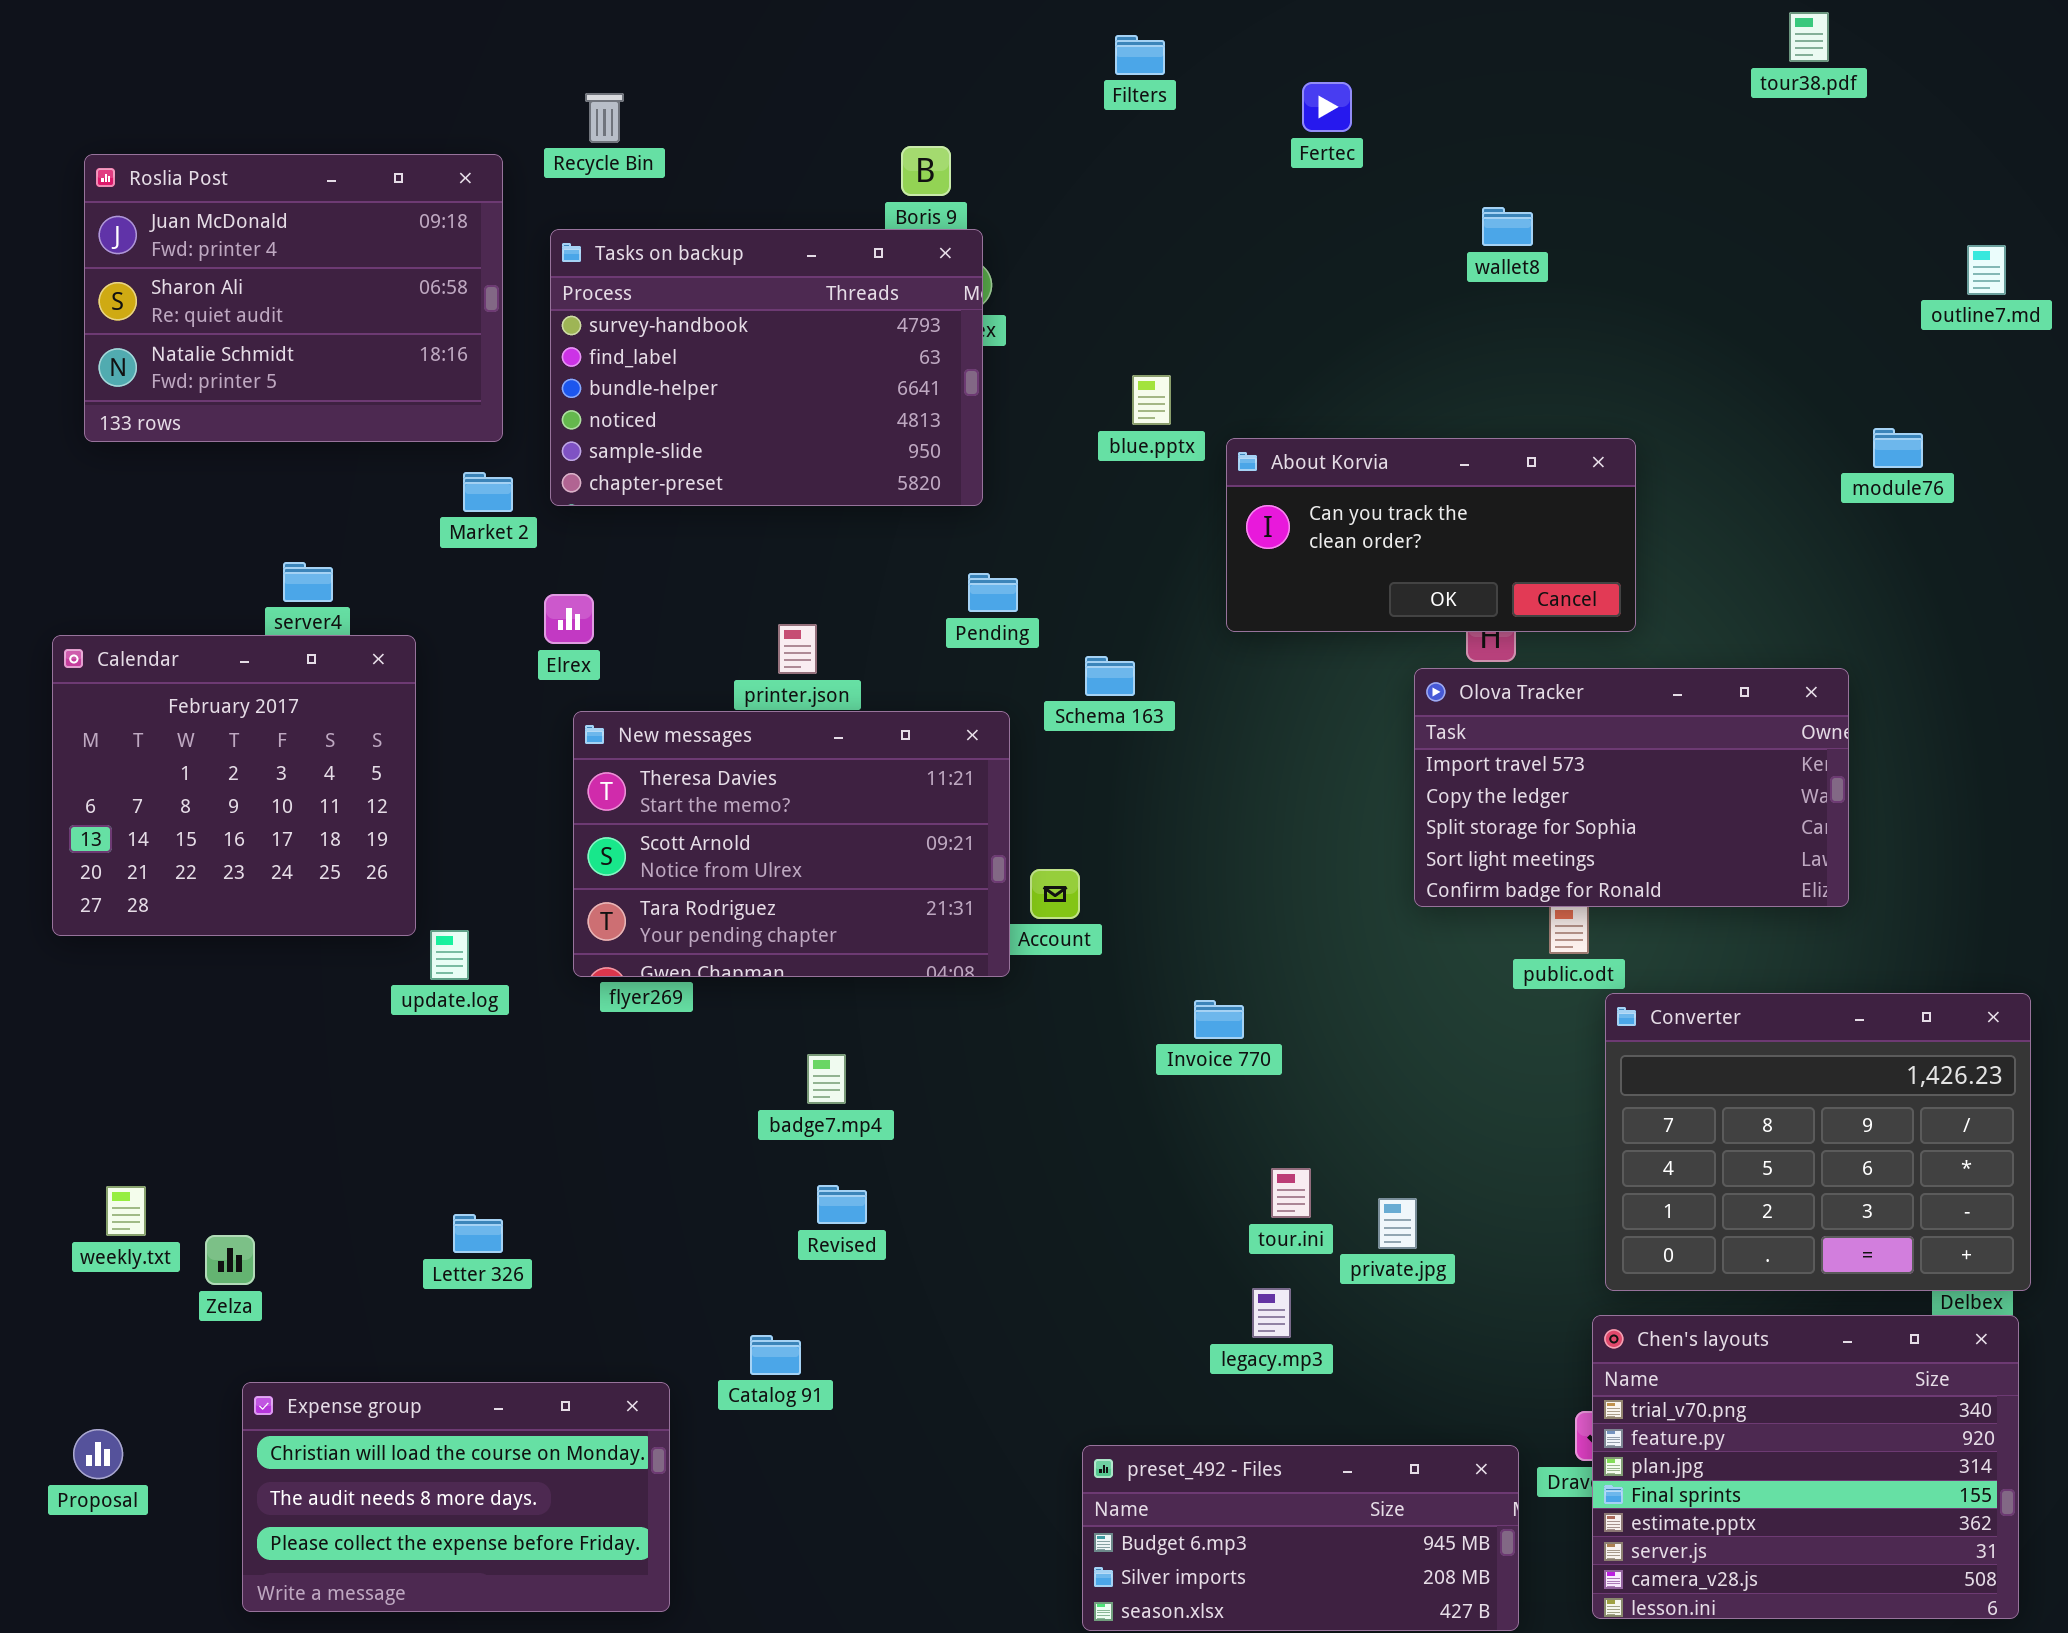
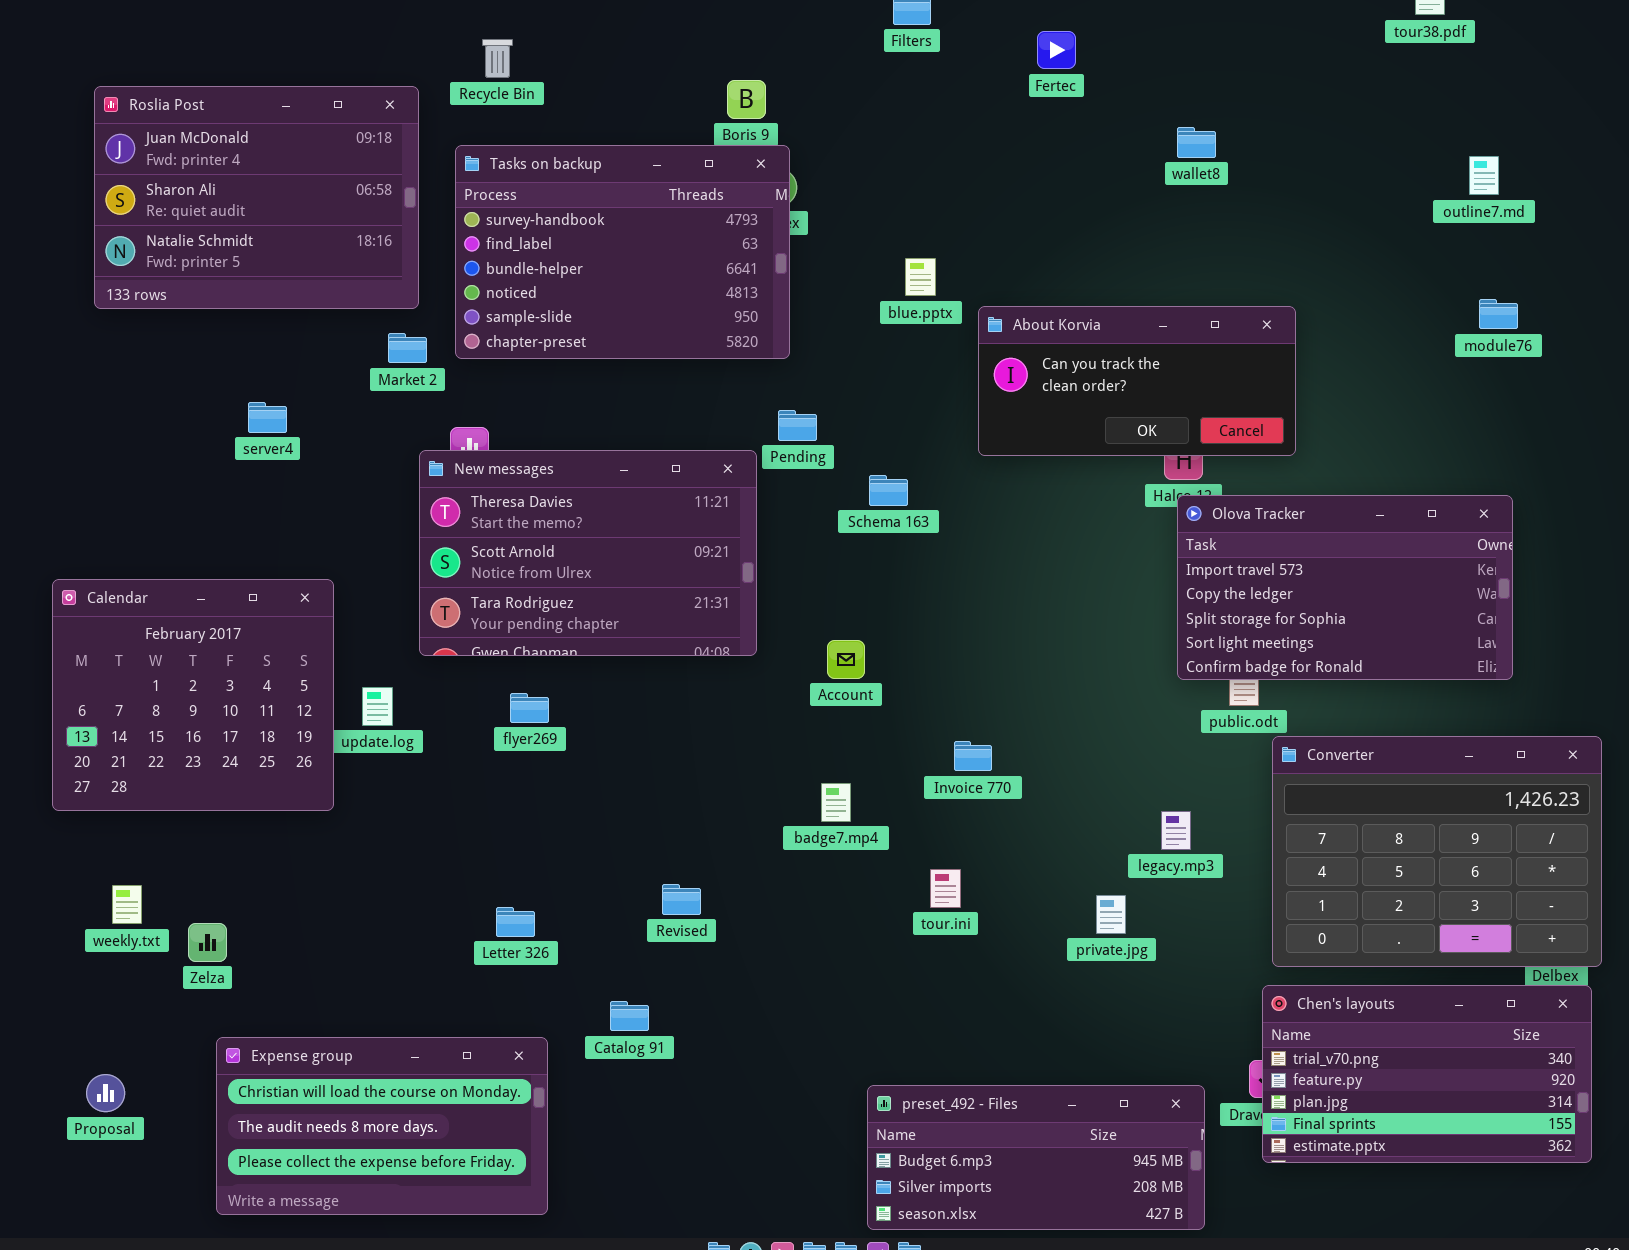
outline7.md: [1967,245,2006,295] -> [1469,156,1499,195], moved
Calendar: [52,635,416,936] -> [52,579,334,811], moved
Olova Tracker: [1414,668,1849,907] -> [1177,495,1513,680], moved
New messages: [573,711,1010,977] -> [419,450,757,656], moved
badge7.mp4: [807,1054,846,1104] -> [821,783,851,822], moved
tour.ini: [1271,1168,1311,1218] -> [930,869,961,908], moved
Letter 326: [453,1214,503,1253] -> [496,907,535,937], moved
legacy.mp3: [1252,1288,1291,1338] -> [1161,811,1191,850], moved
Chen's layouts: [1592,1315,2019,1619] -> [1262,985,1592,1163], resized

